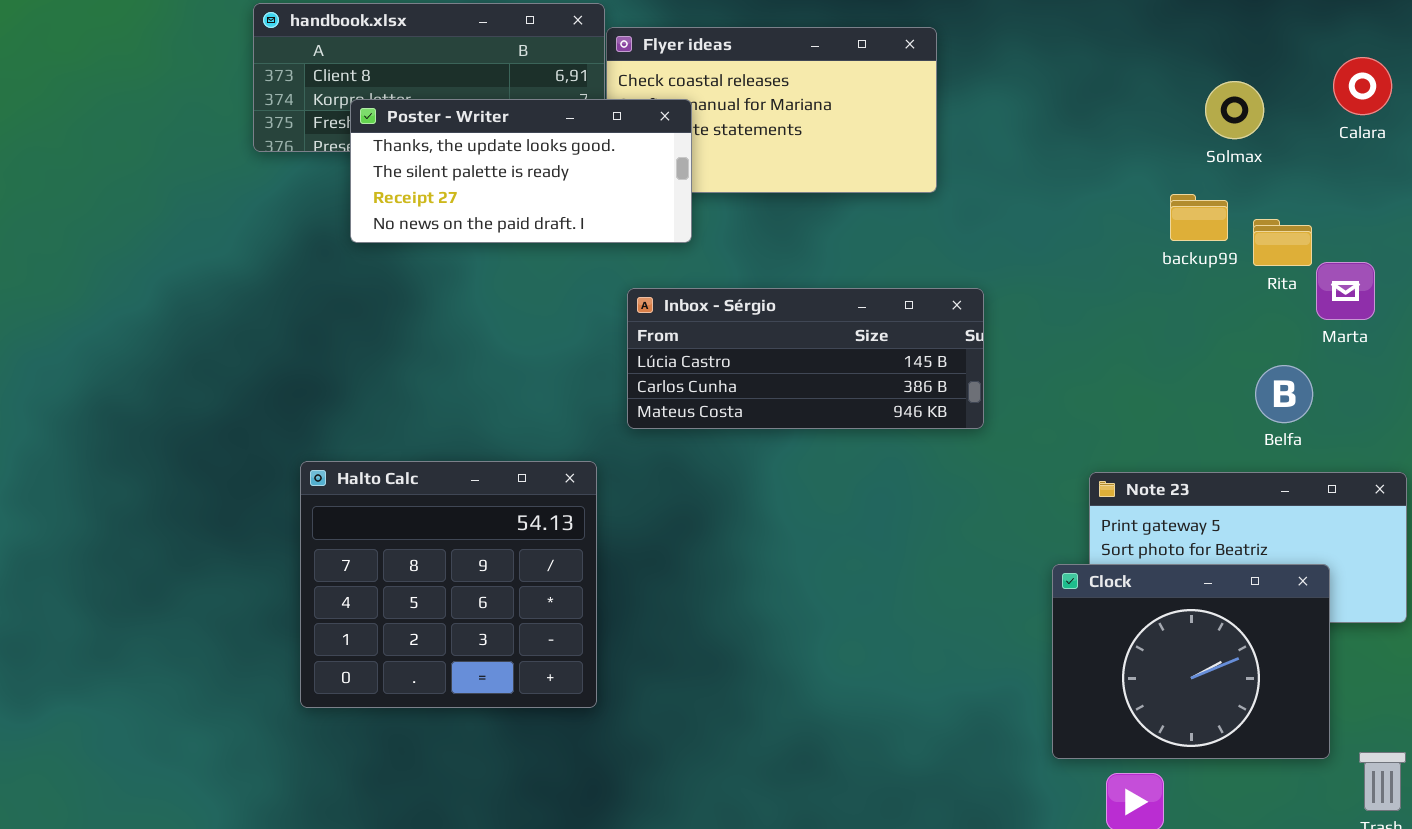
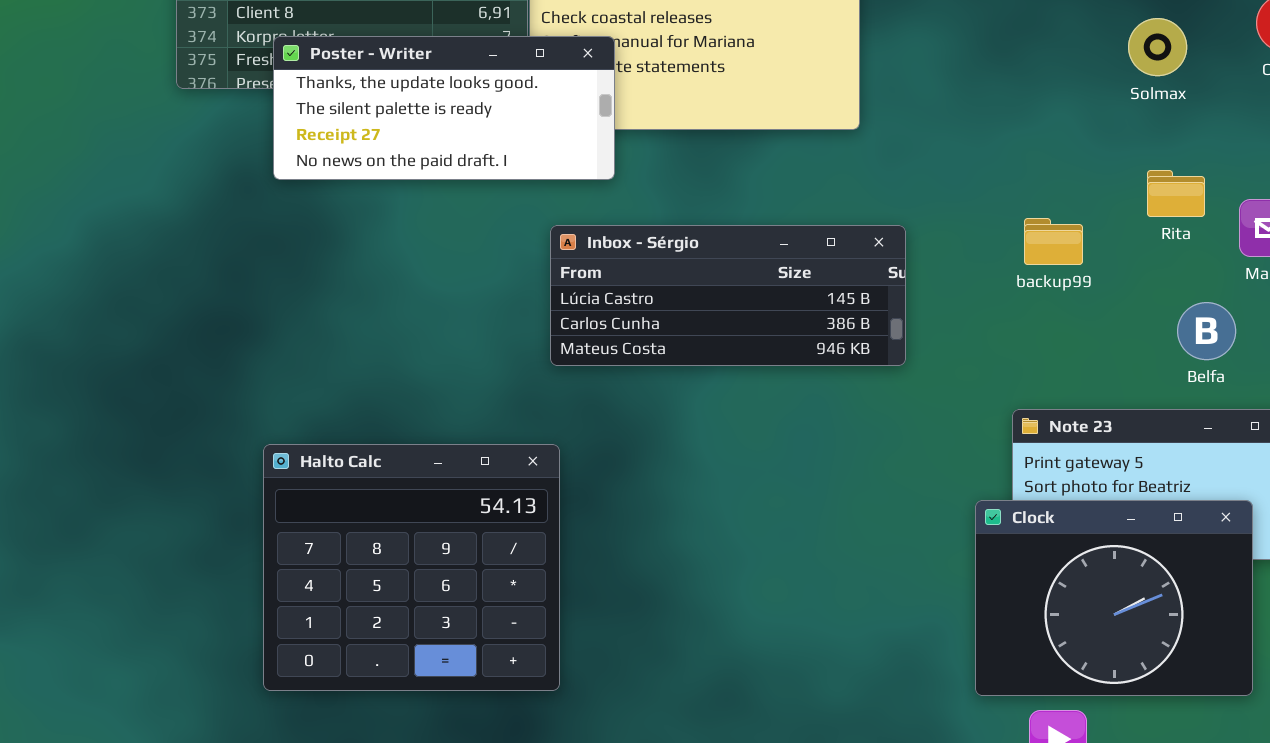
backup99: [1170,194,1228,241] -> [1024,218,1083,265], moved
Rita: [1253,219,1312,266] -> [1147,170,1205,217], moved
Halto Calc: [300,461,597,708] -> [263,444,560,691], moved

